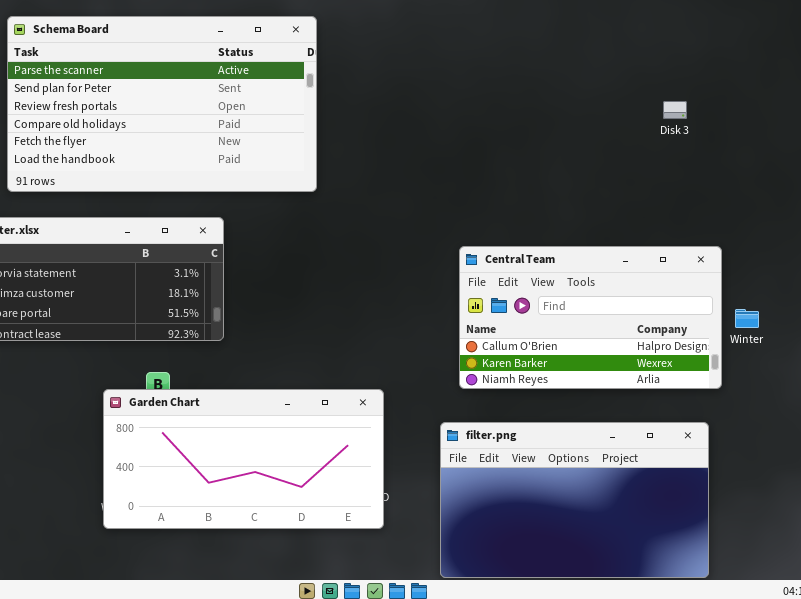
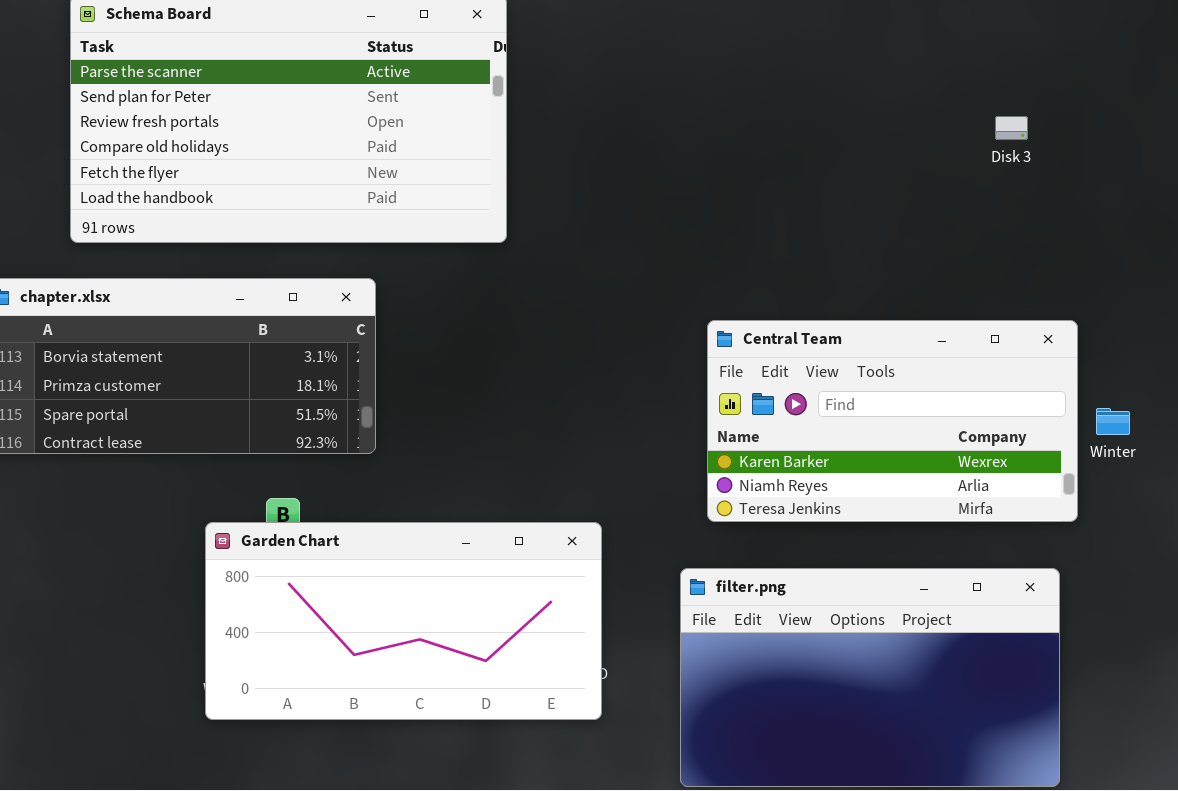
Central Team: [459,246,722,389] -> [707,320,1078,522], scrolled down 1 row

